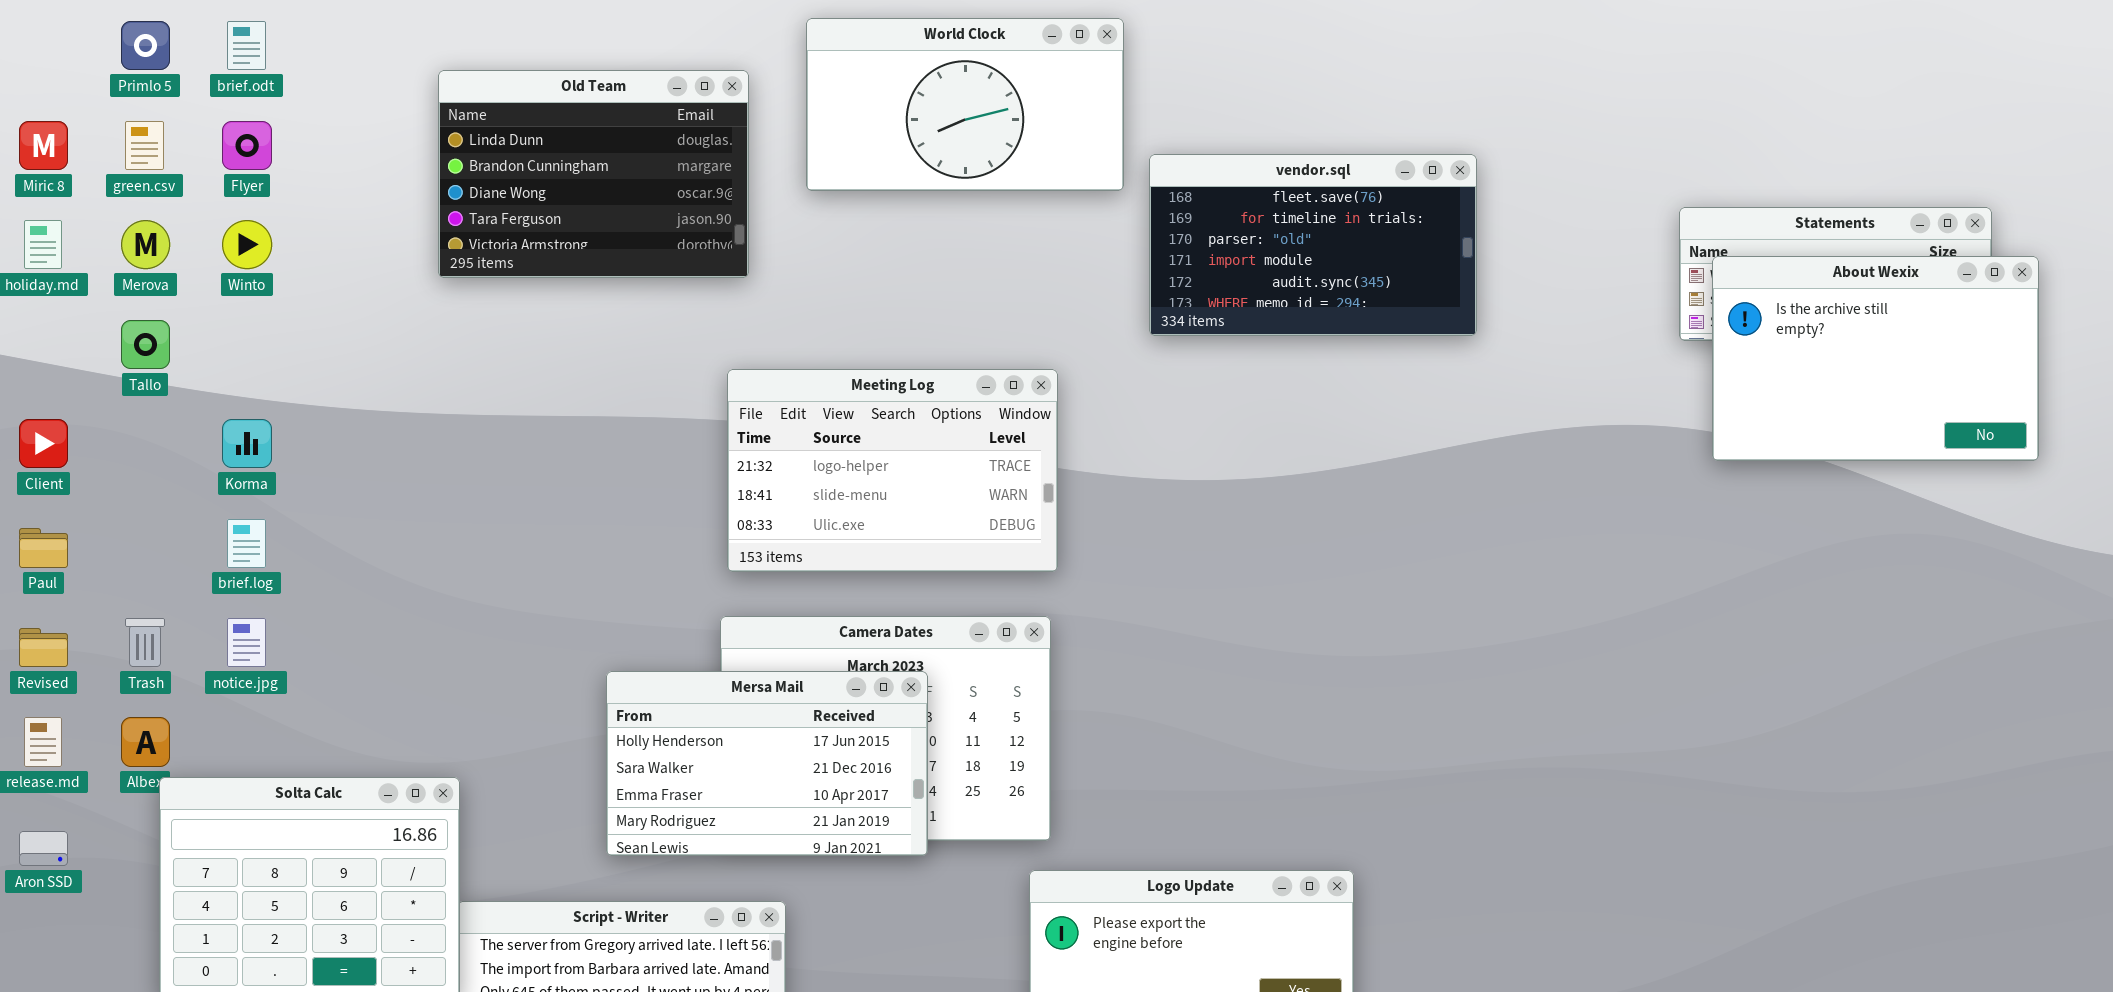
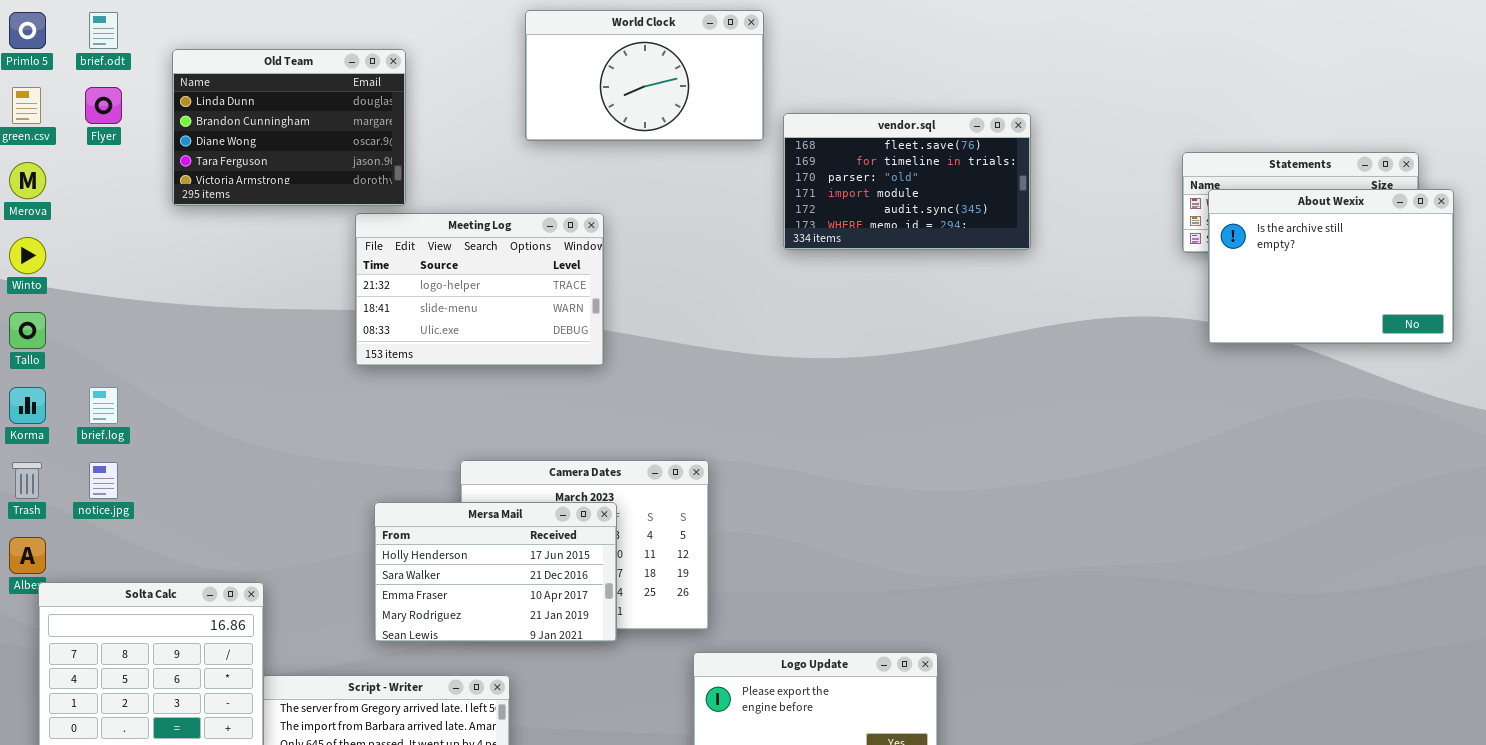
Old Team: [438,70,749,278] -> [172,49,406,206], moved
Winto: [222,220,272,269] -> [9,237,46,274], moved
Tallo: [121,320,170,369] -> [9,312,46,349], moved
Meeting Log: [727,369,1058,572] -> [355,213,604,366], moved
Korma: [222,419,272,468] -> [9,387,46,424], moved

